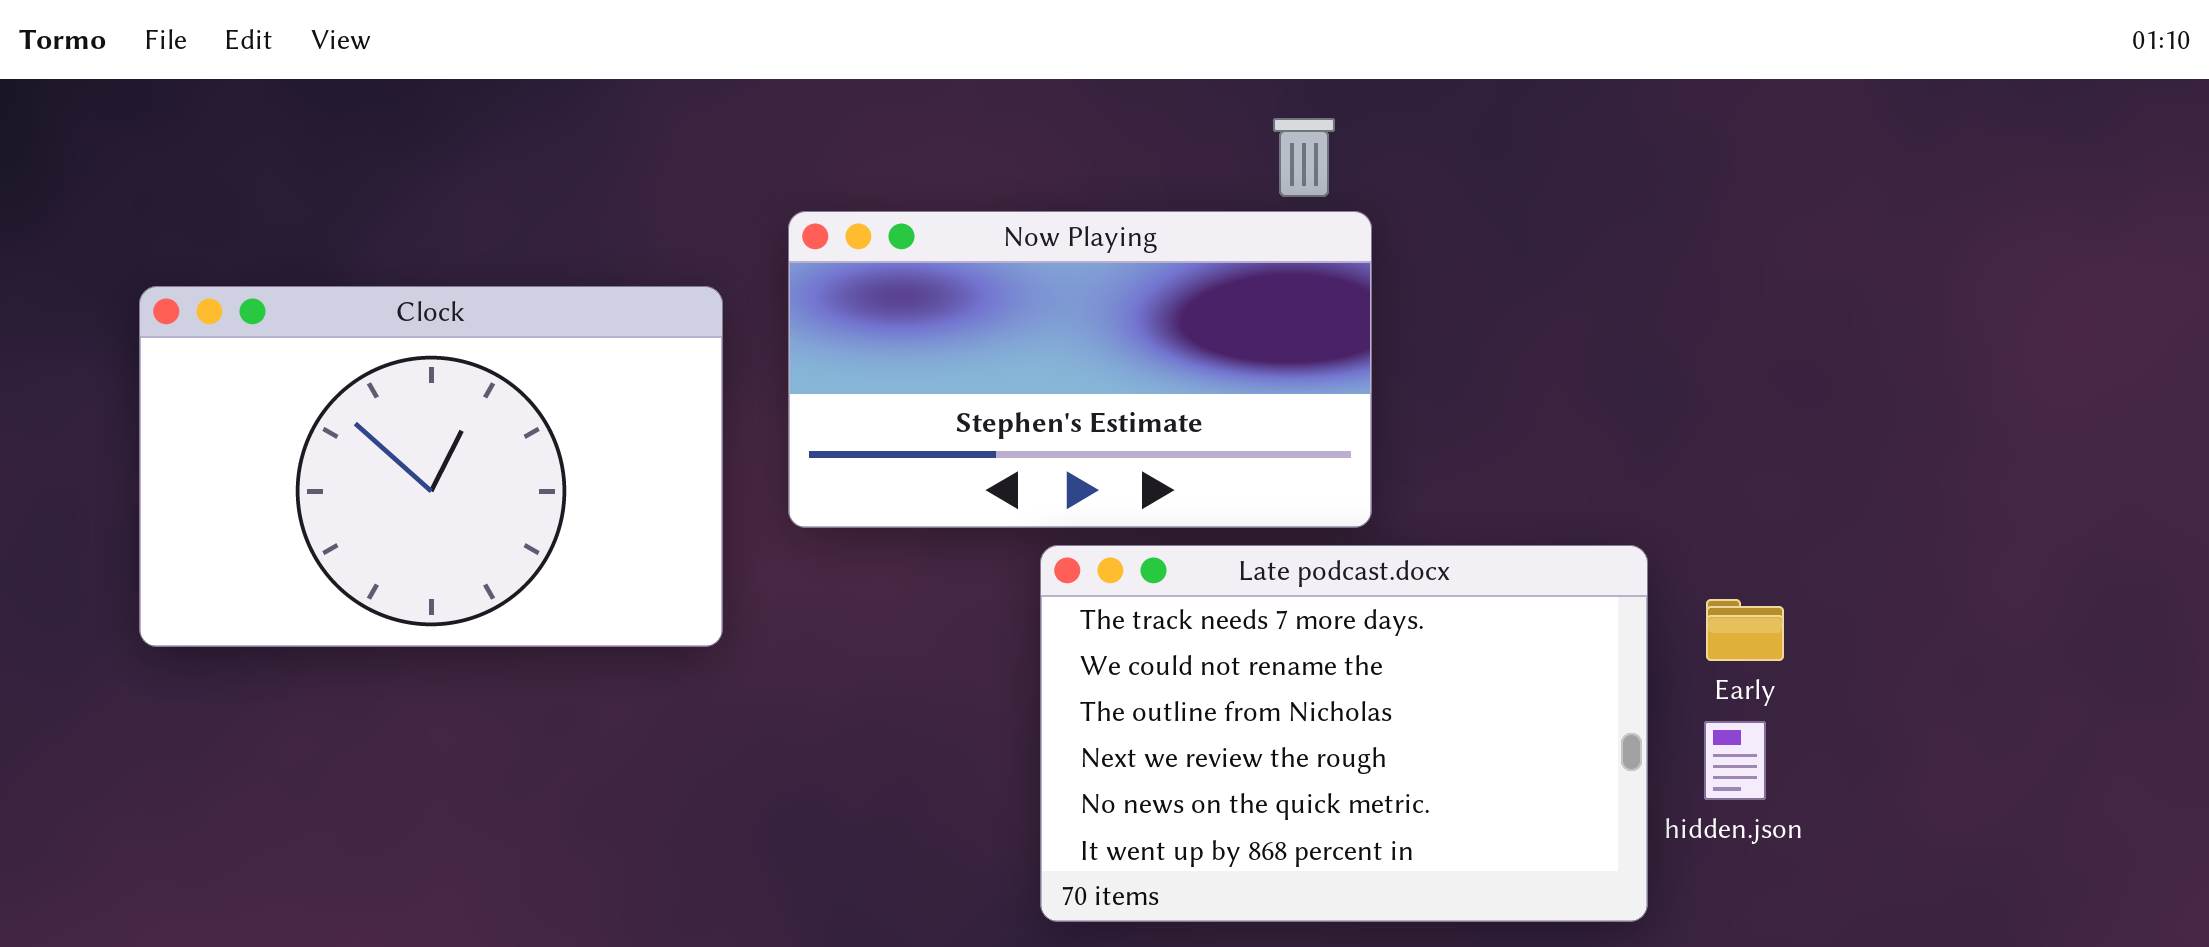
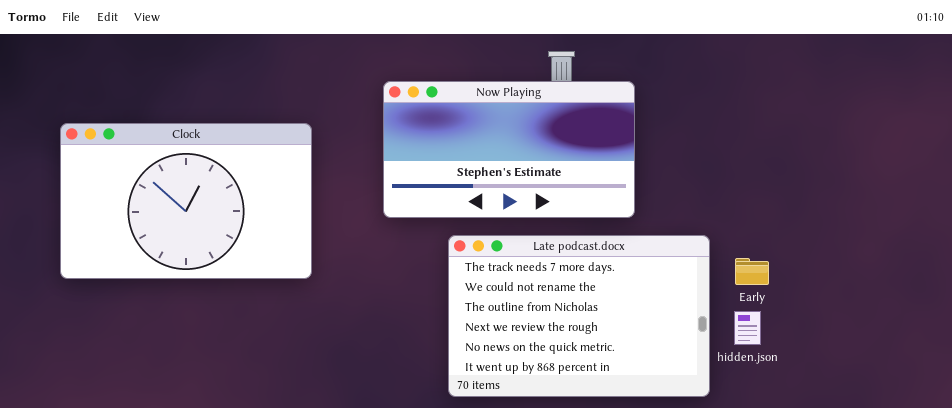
Now Playing: [788,211,1372,528] -> [383,81,635,218], moved

